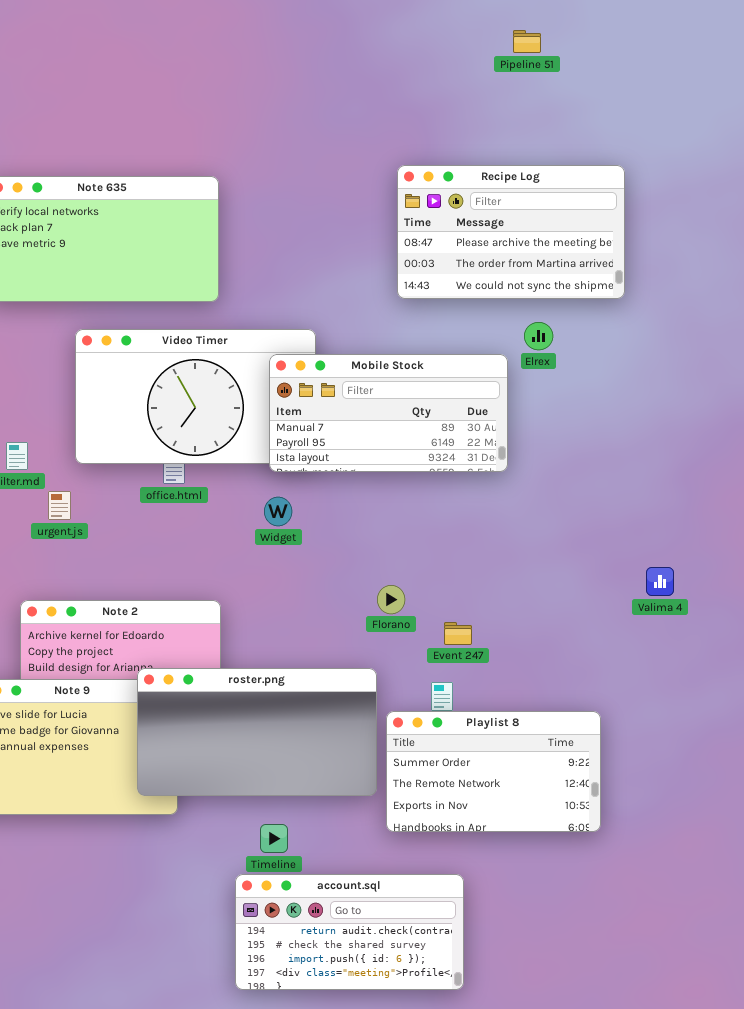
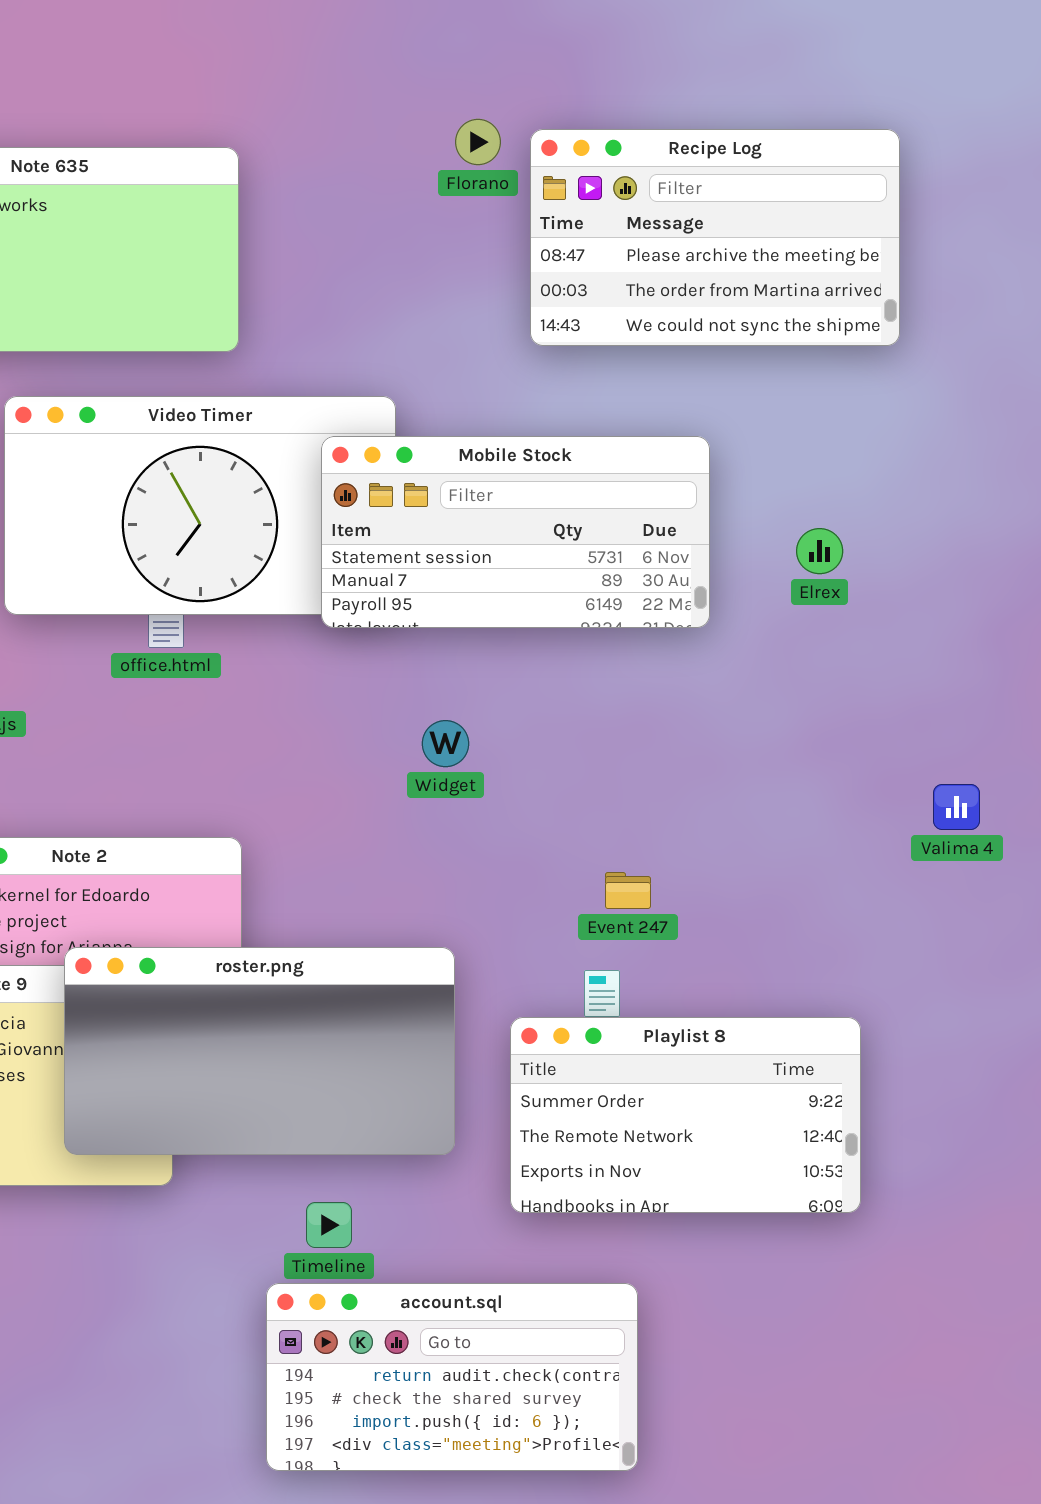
Elrex: [524,322,553,350] -> [796,528,843,574], moved
Mobile Stock: [269,354,508,472] -> [321,436,710,628], scrolled up 1 row
Widget: [264,497,292,526] -> [422,720,469,767], moved
Florano: [377,585,405,614] -> [455,119,501,165], moved
roster.png: [137,668,377,796] -> [64,947,455,1155], moved

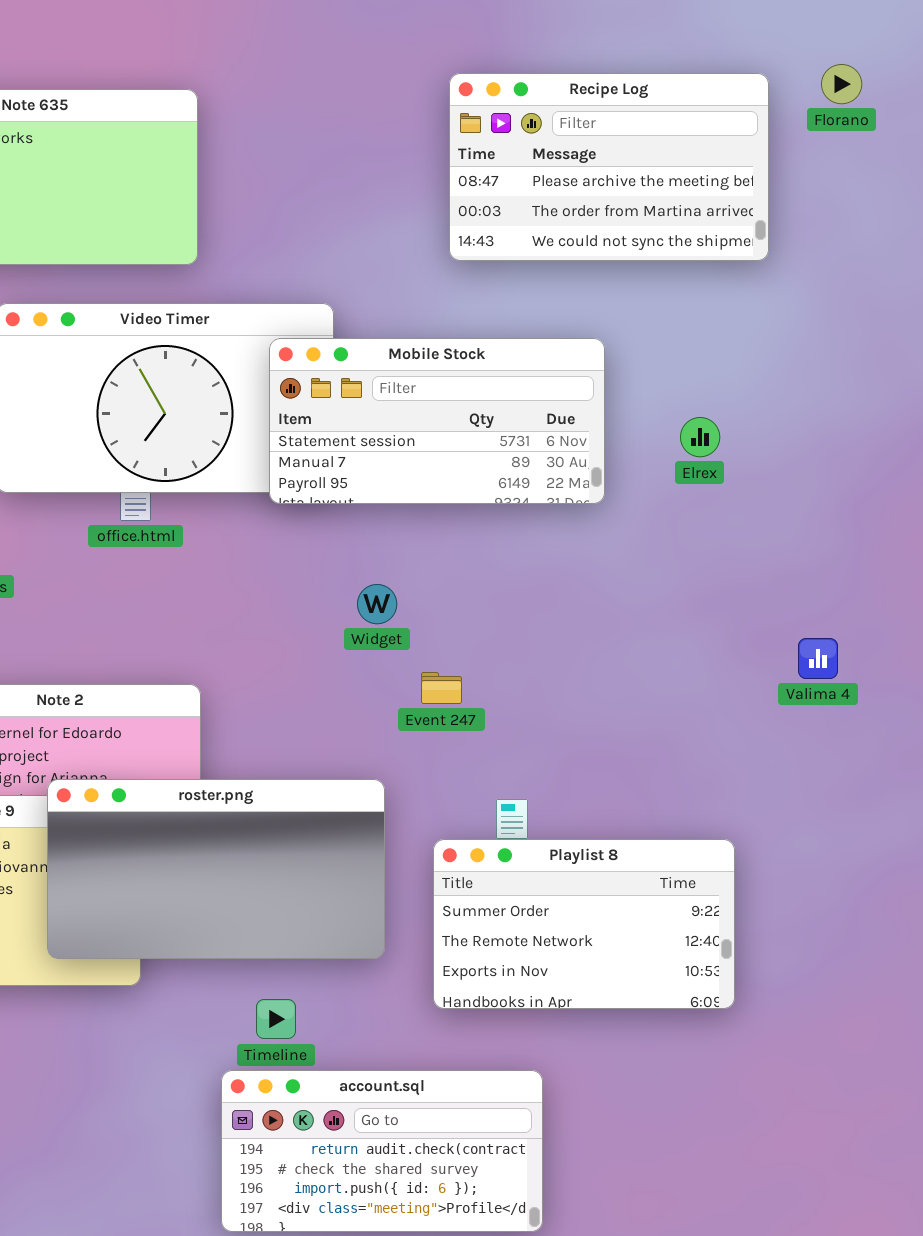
Florano: [455,119,501,165] -> [821,64,862,104], moved
Event 247: [605,872,651,909] -> [421,672,462,704], moved

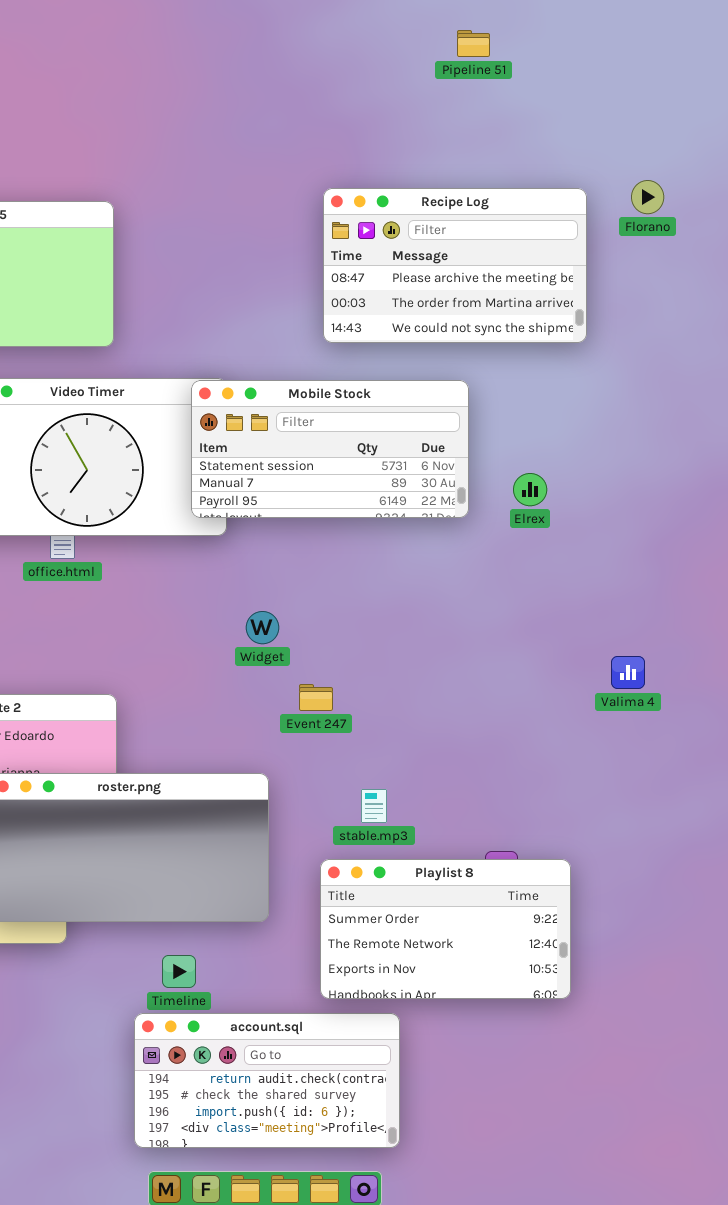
Mobile Stock: [269,338,605,504] -> [191,380,469,518], moved
Playlist 8: [433,839,735,1009] -> [320,859,571,999], moved

